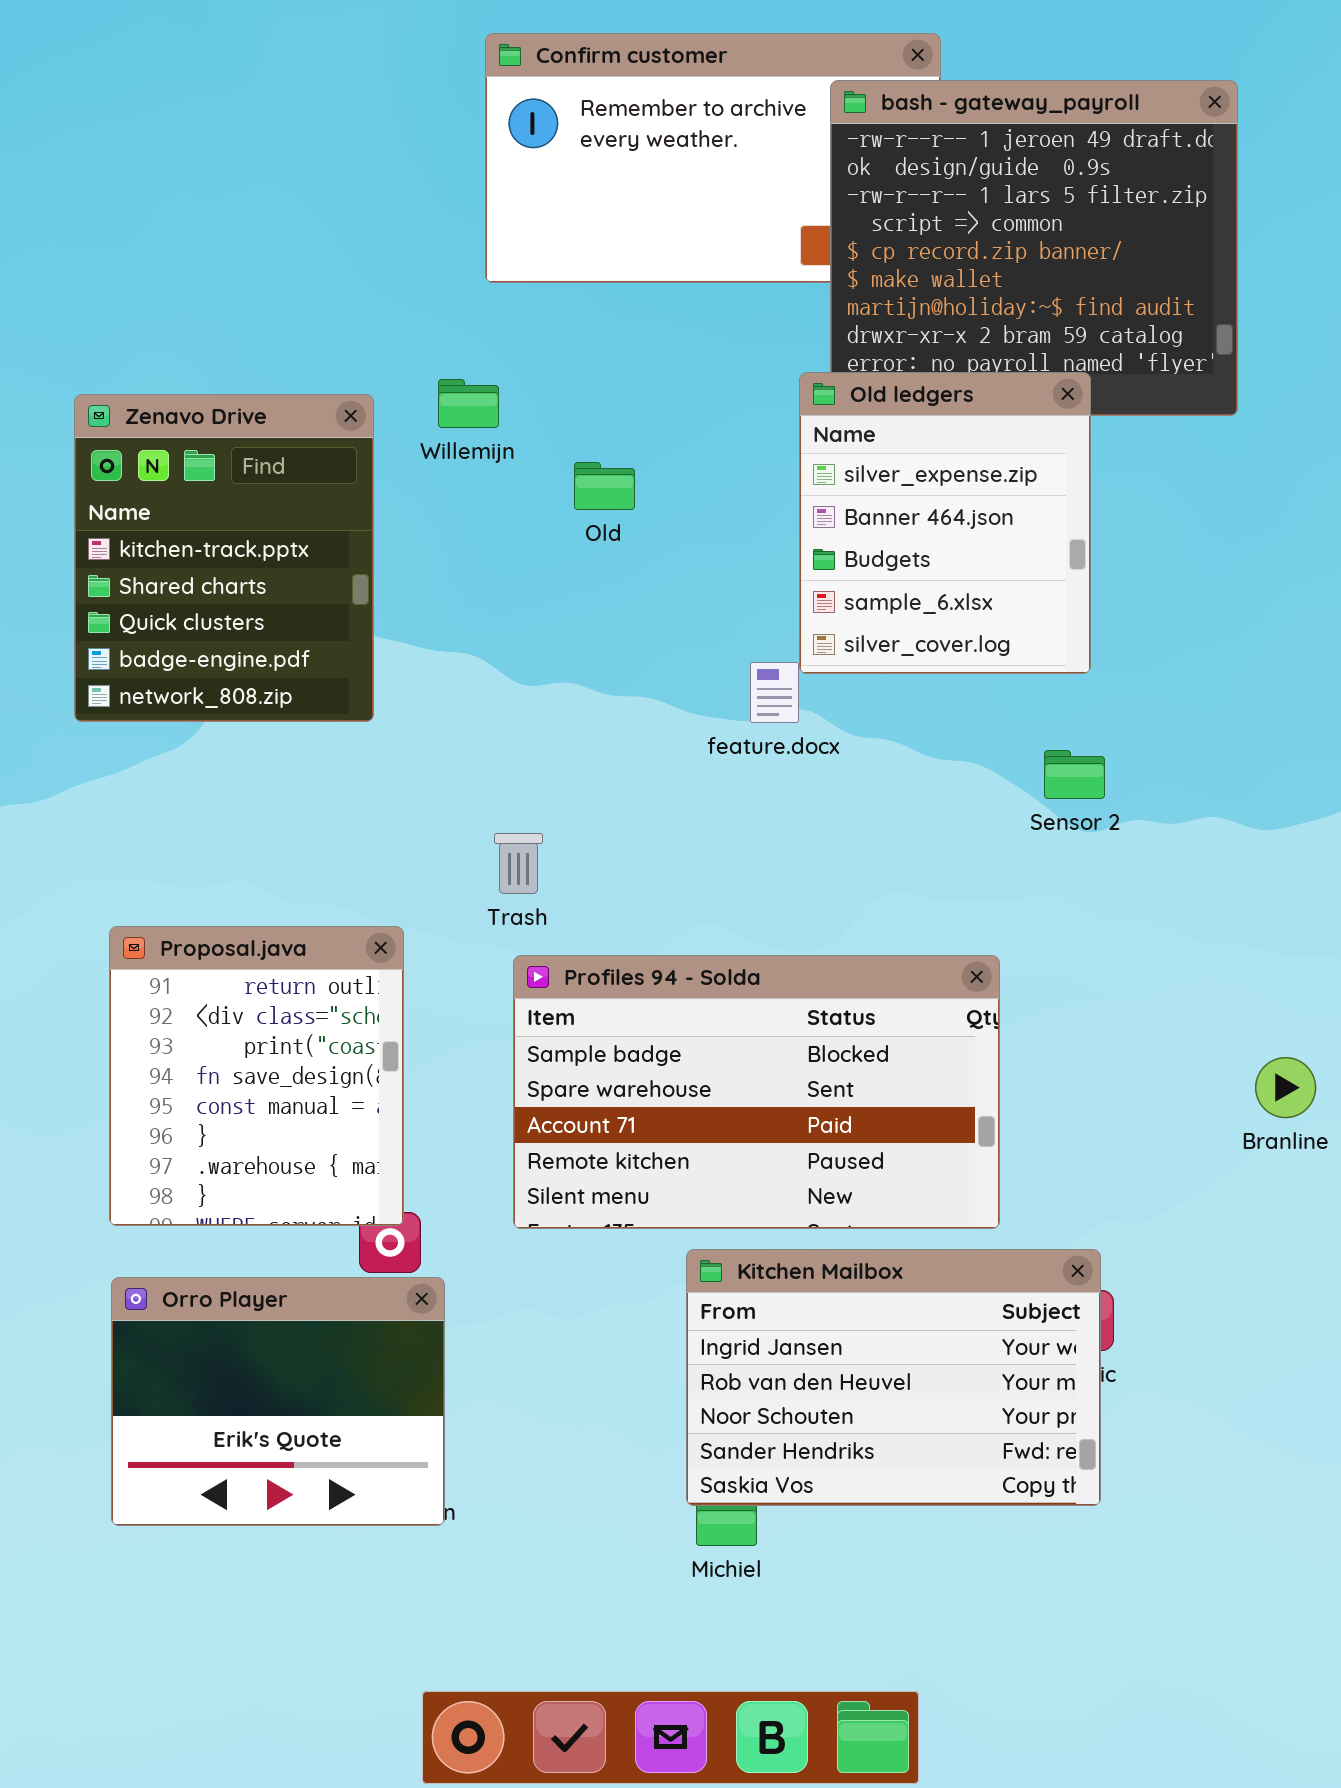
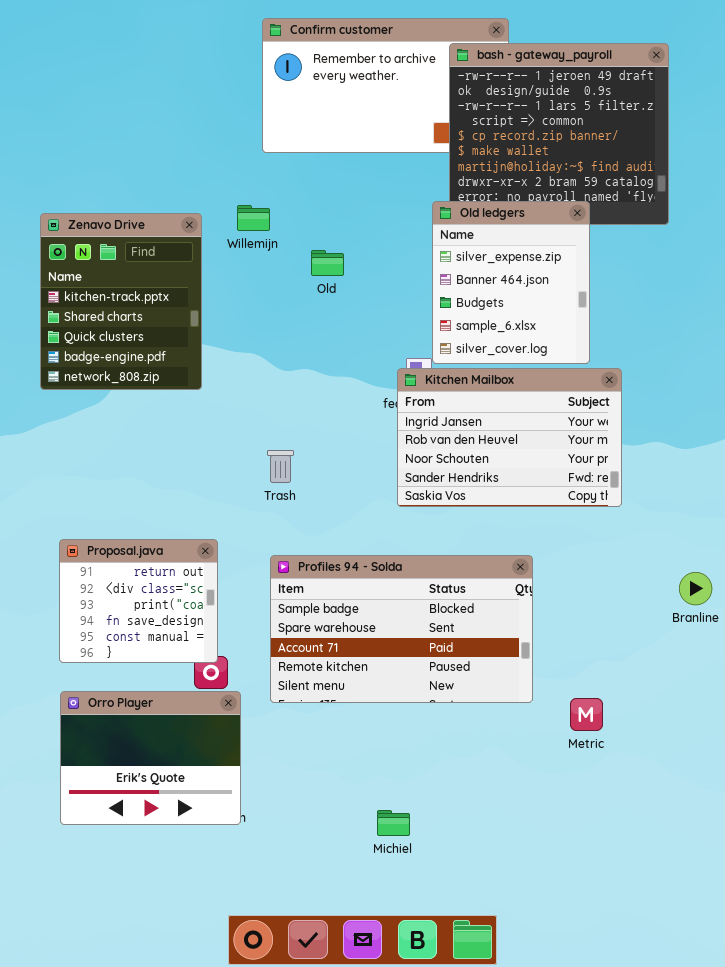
Proposal.java: [109,926,404,1226] -> [59,539,218,663], resized
Profiles 94 - Solda: [513,955,1000,1229] -> [270,555,533,703], moved
Kitchen Mailbox: [686,1249,1101,1506] -> [397,368,622,507], moved

